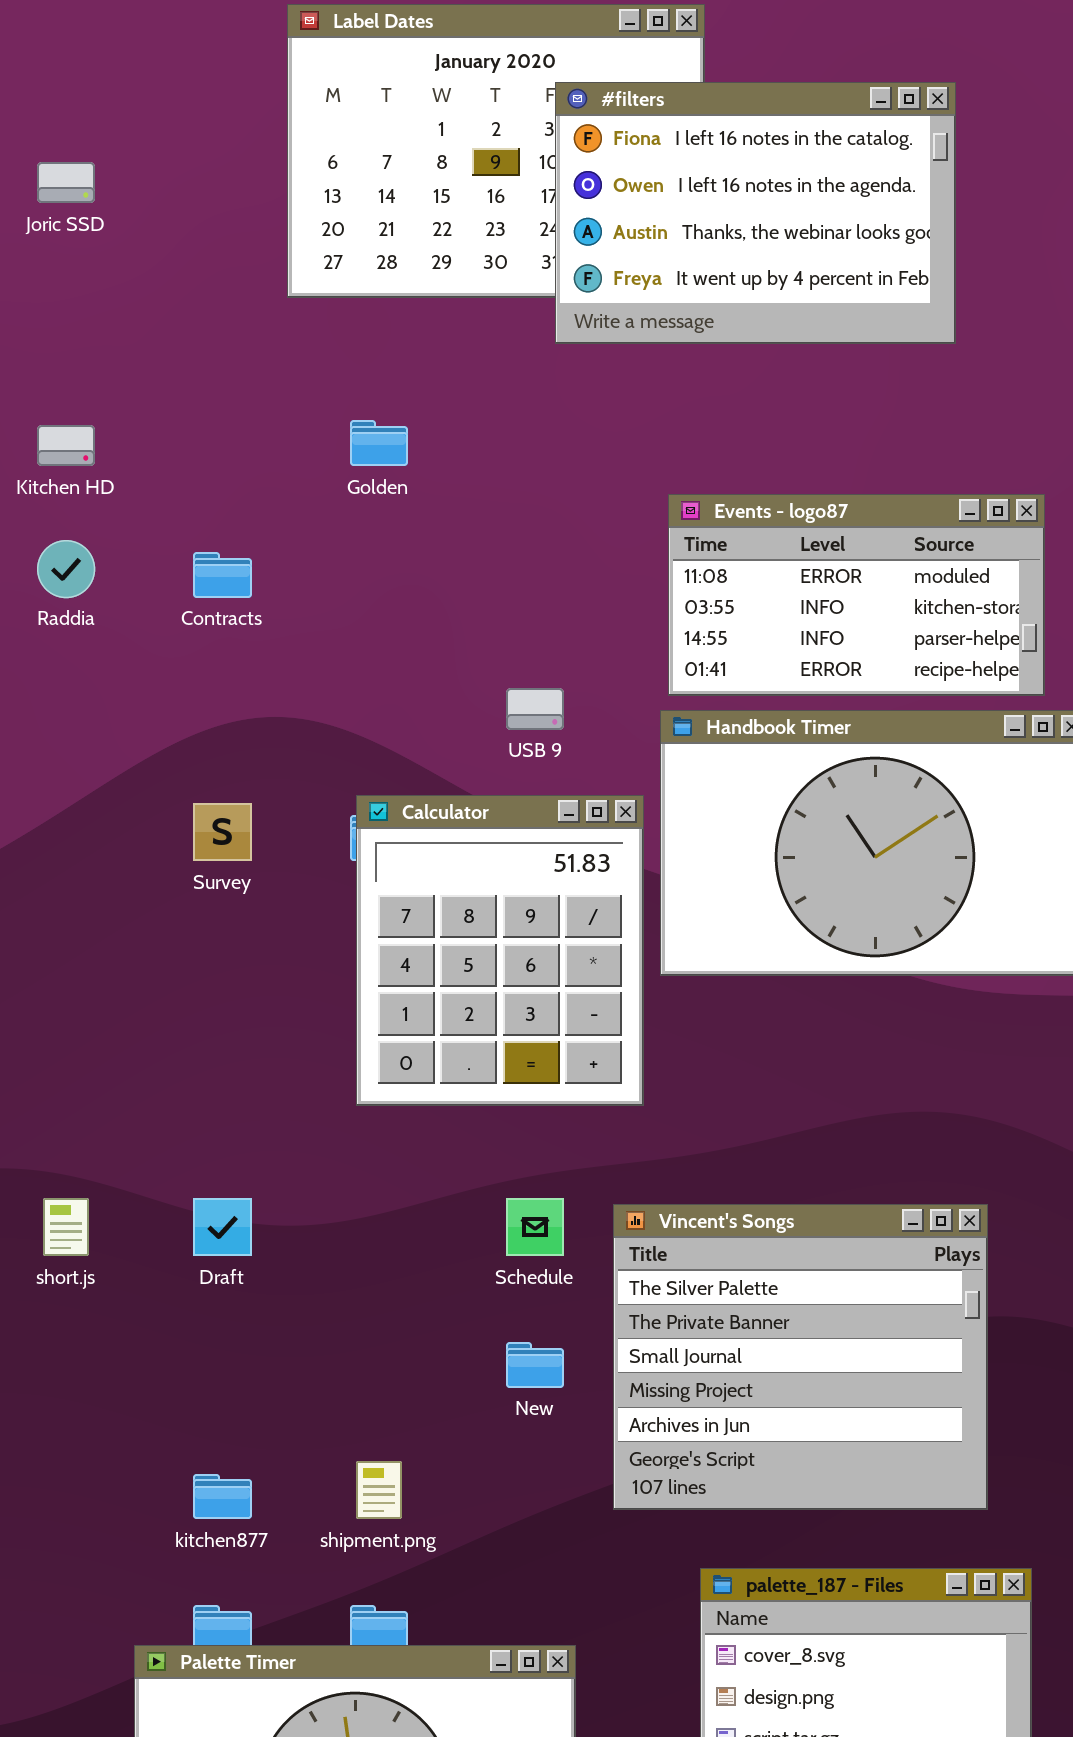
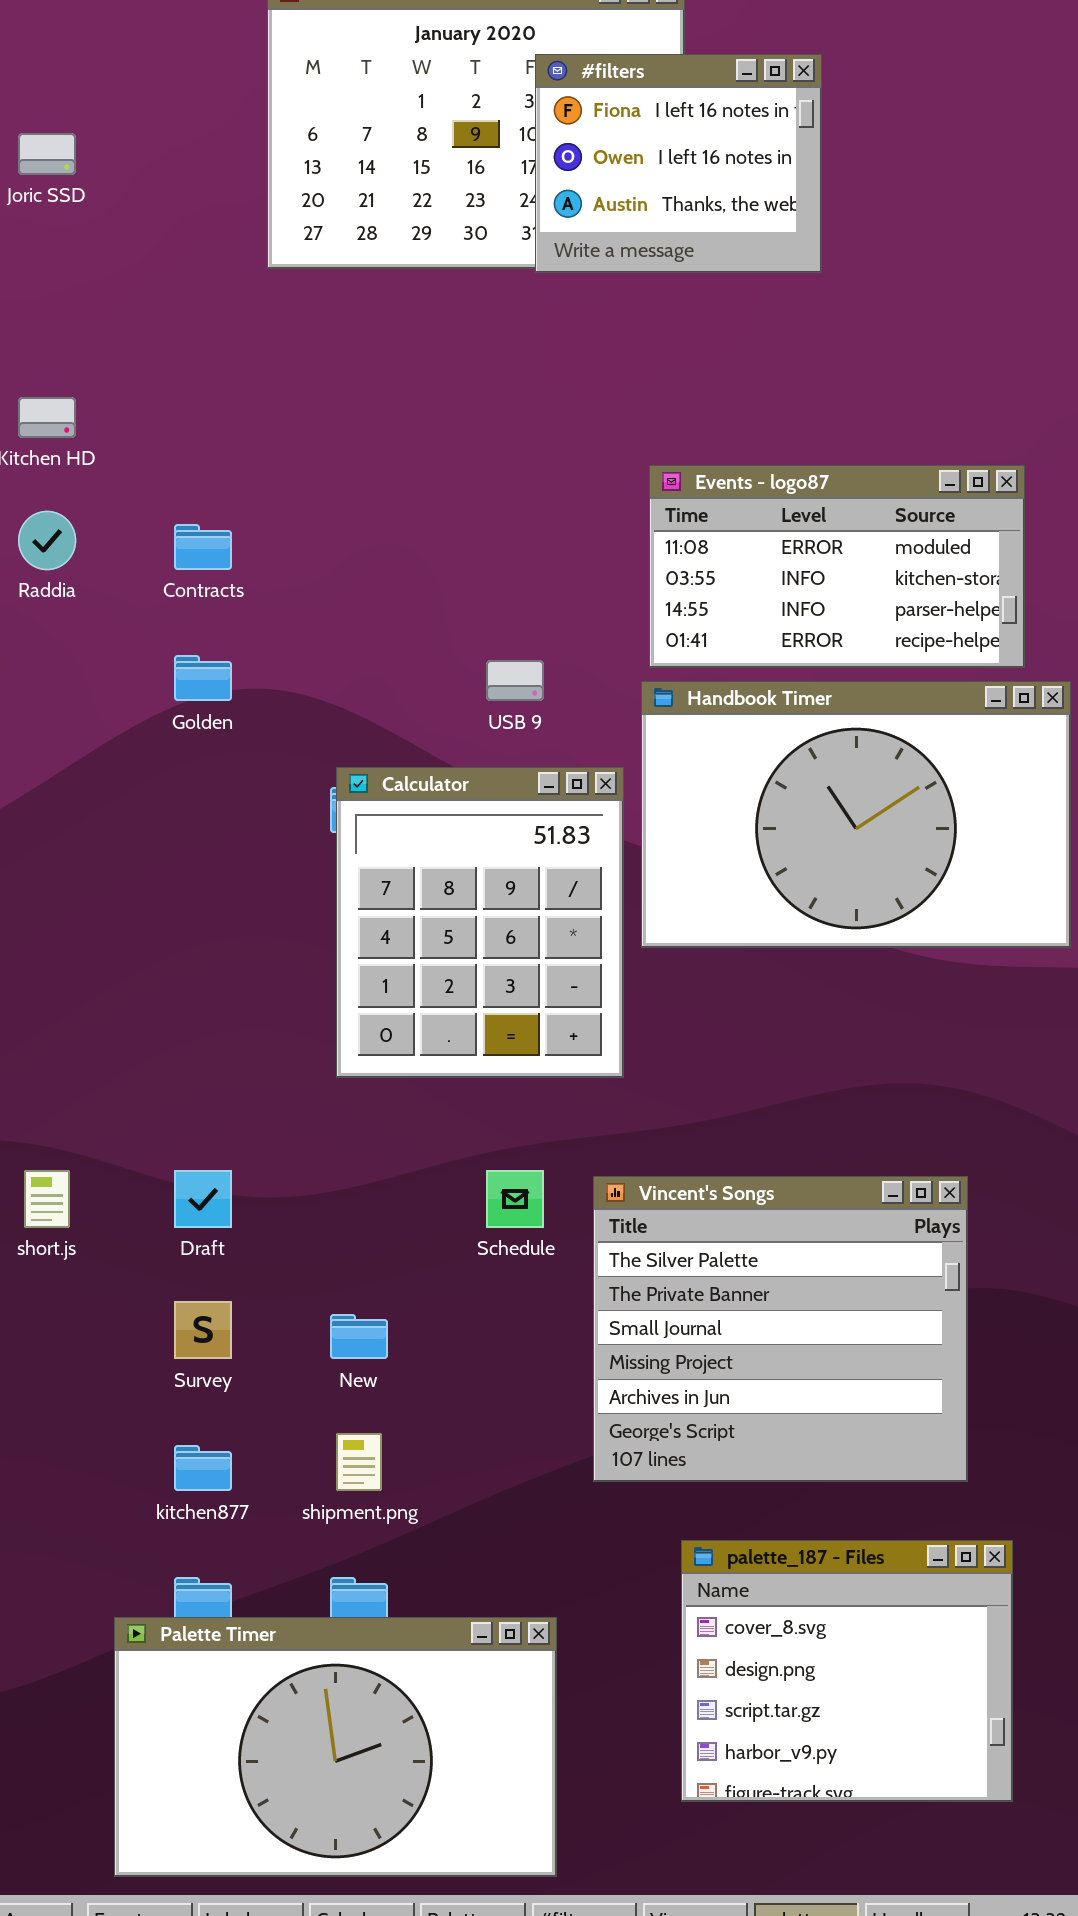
#filters: [555,82,956,344] -> [535,54,822,273], resized
Golden: [350,420,408,466] -> [174,655,232,701], moved
Survey: [193,803,252,861] -> [174,1301,232,1359], moved
New: [506,1342,564,1388] -> [330,1314,388,1359], moved

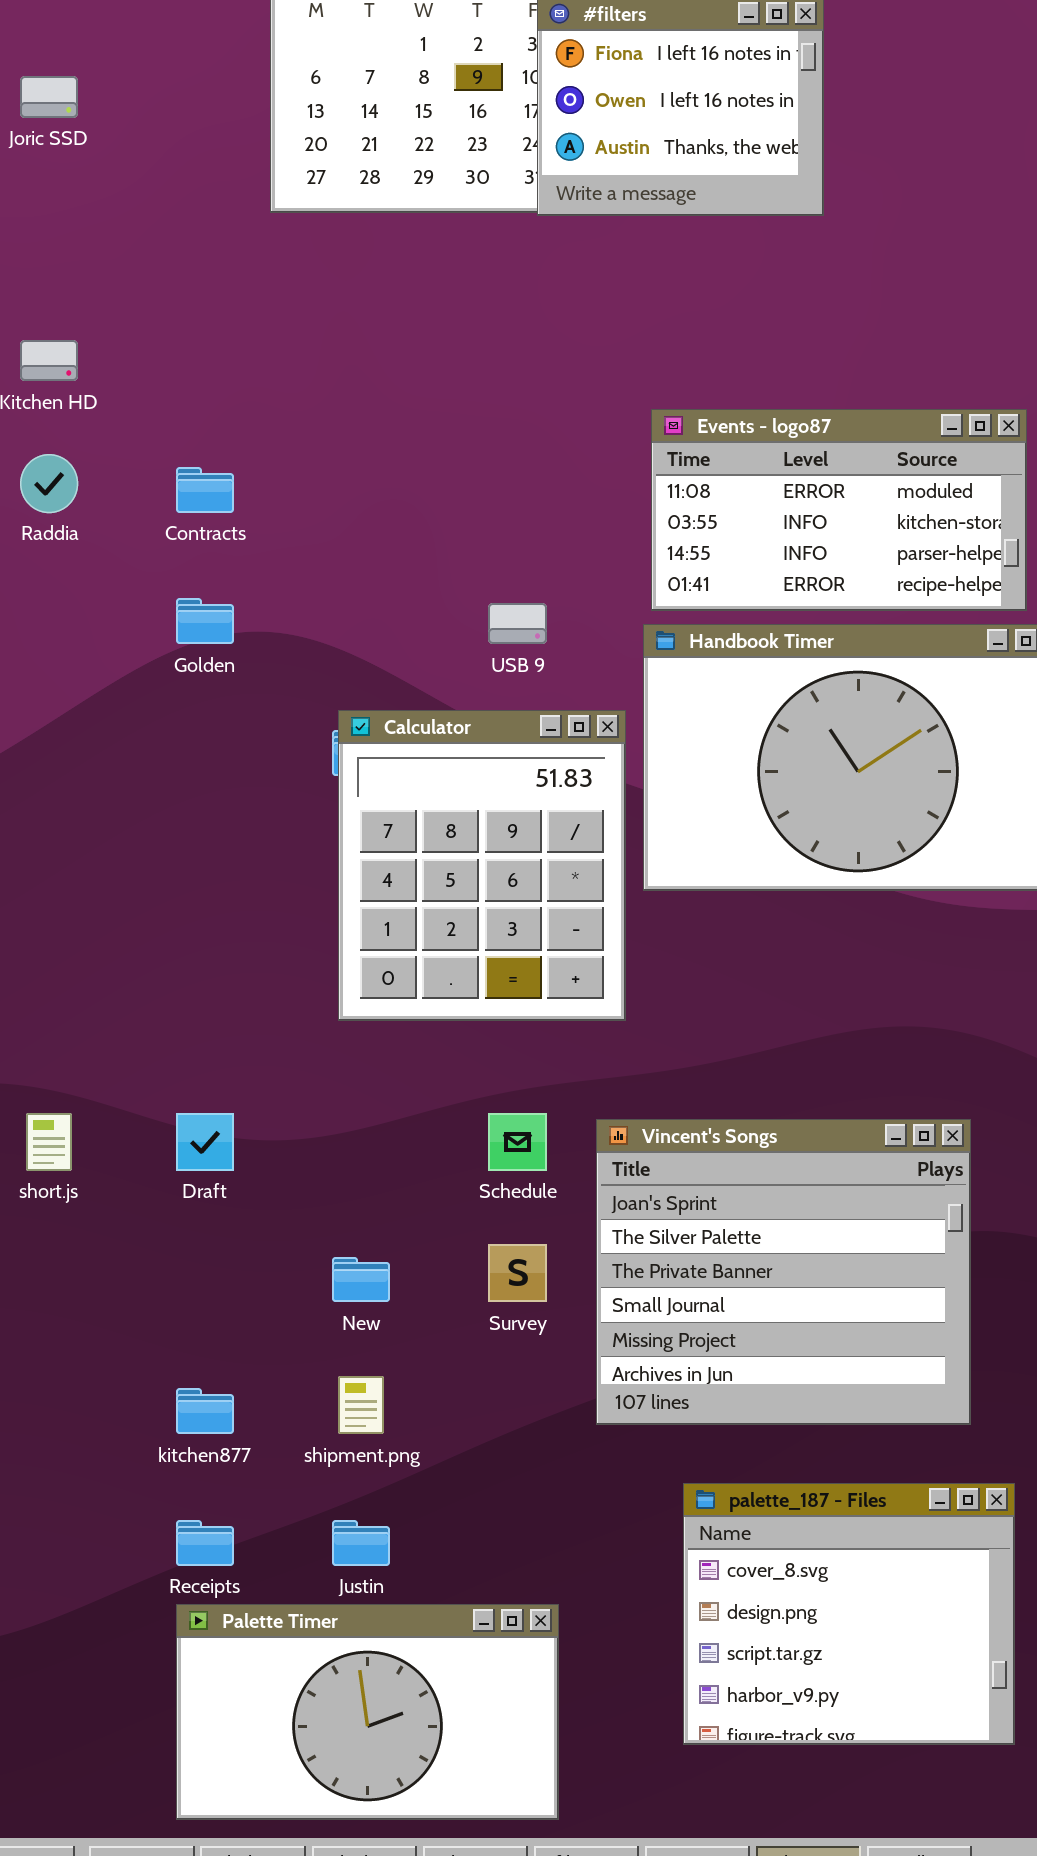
Vincent's Songs: [593,1176,968,1482] -> [596,1119,971,1425], scrolled up 1 row
Survey: [174,1301,232,1359] -> [488,1244,547,1302], moved
Palette Timer: [114,1617,557,1877] -> [176,1604,559,1820], resized

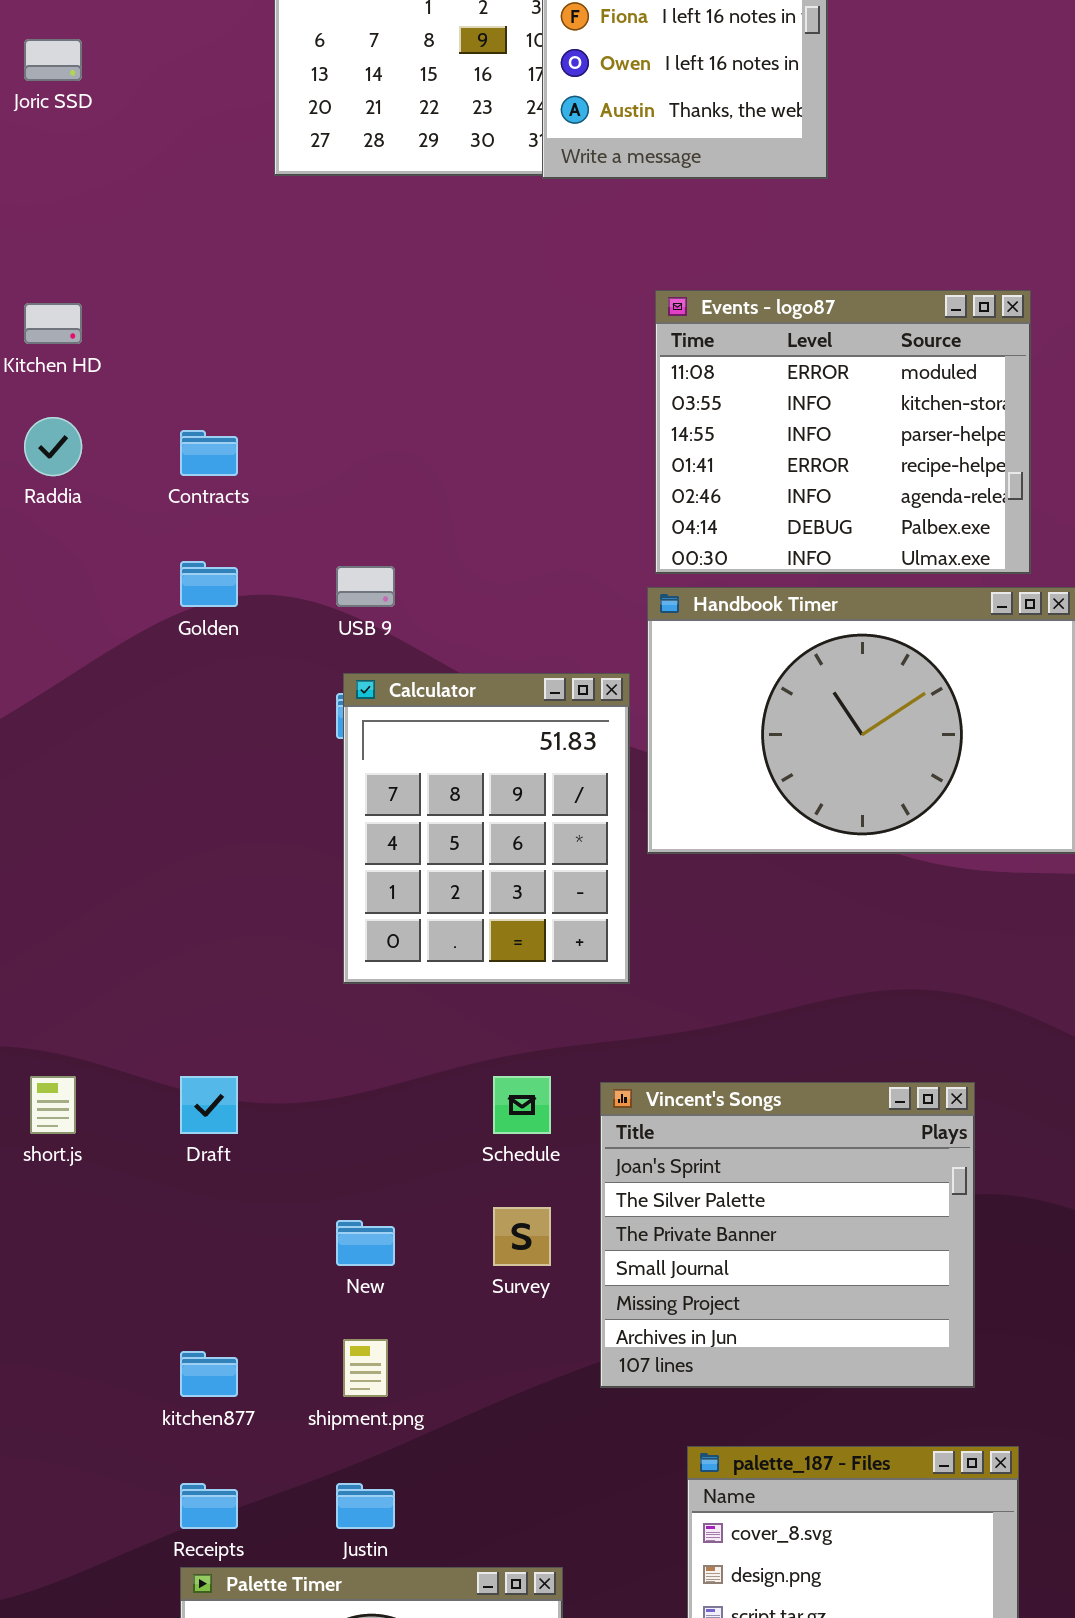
Events - logo87: [651,409,1027,611] -> [655,290,1031,574], resized
USB 9: [488,603,547,644] -> [336,566,395,607], moved

